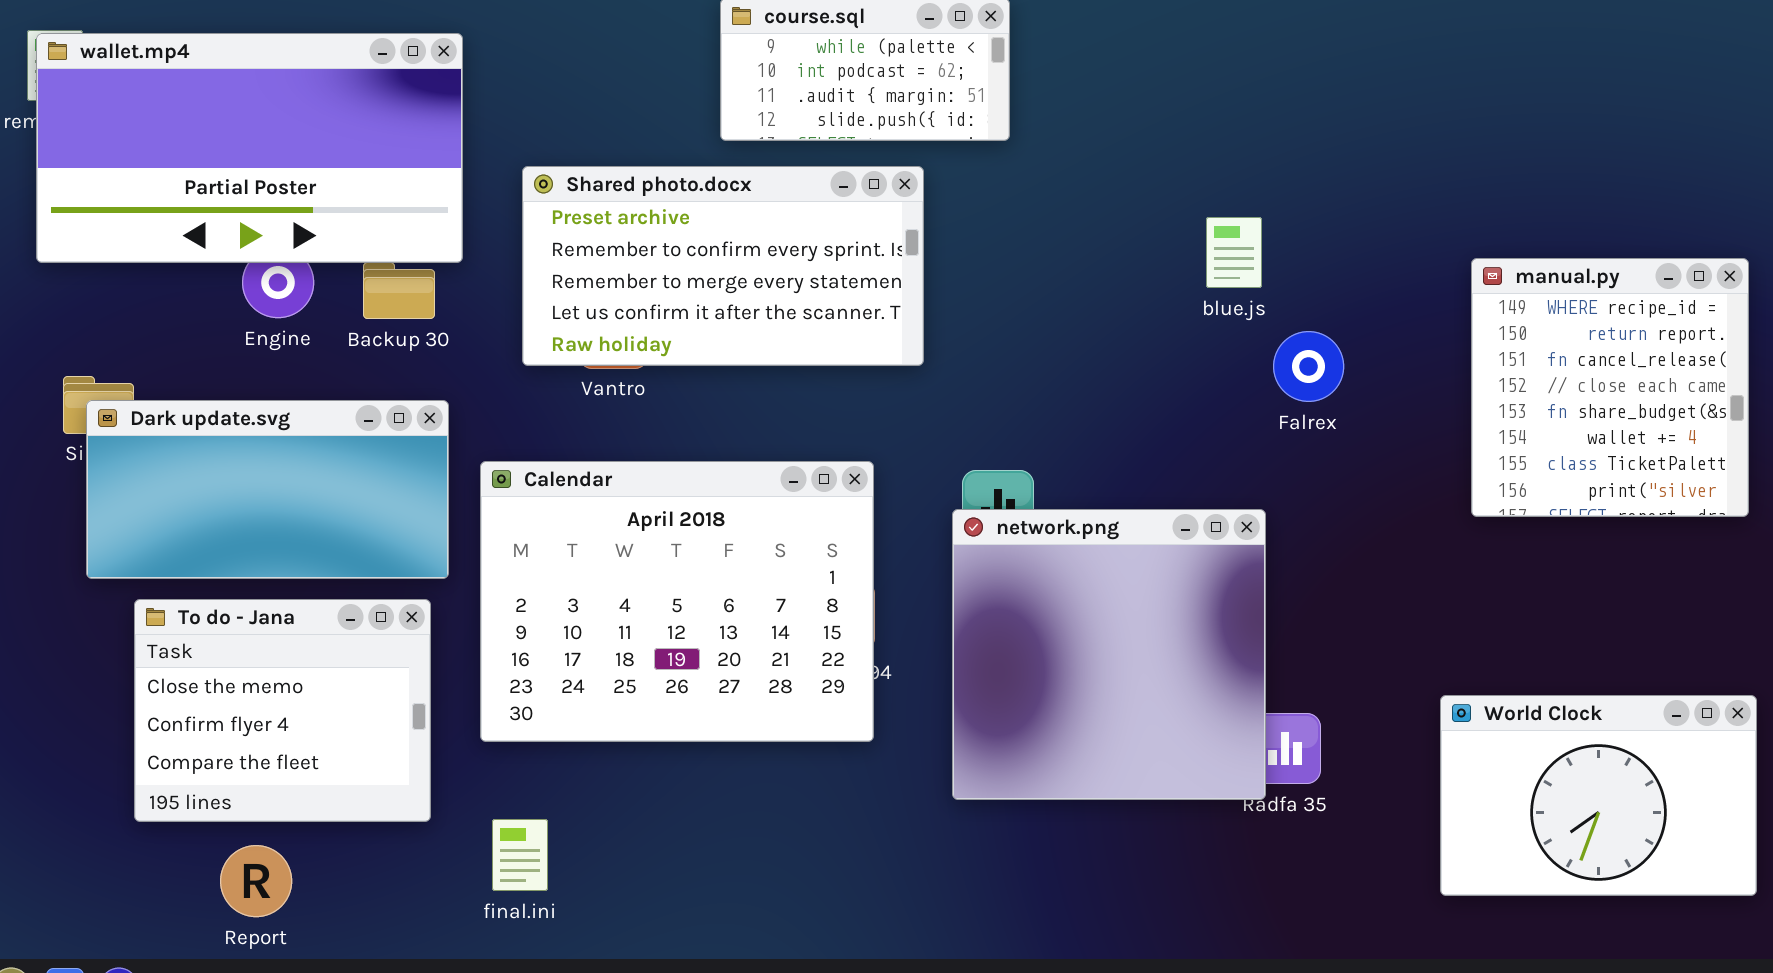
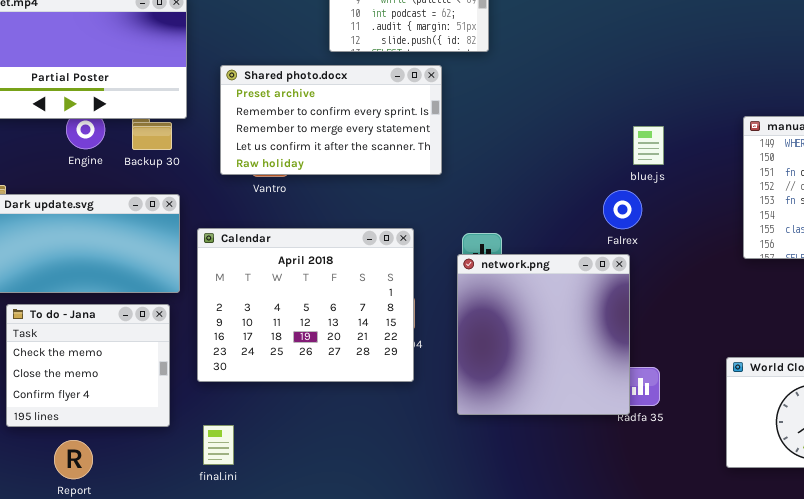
blue.js: [1206,217,1262,288] -> [633,126,664,165], moved
Falrex: [1273,331,1344,402] -> [603,190,642,229], moved
To do - Jana: [134,599,431,822] -> [6,304,170,427], scrolled up 1 row

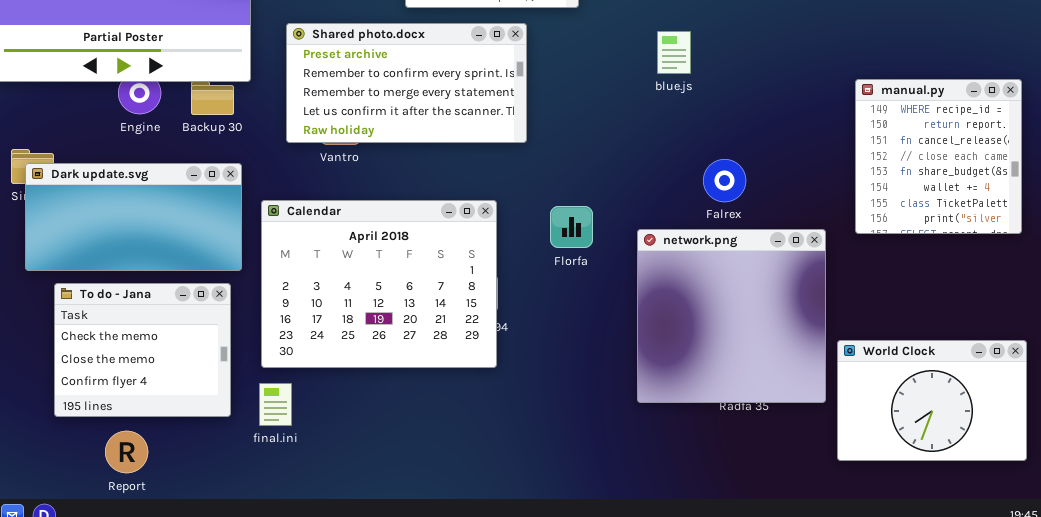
blue.js: [633,126,664,165] -> [657,31,691,74], moved
network.png: [457,254,630,415] -> [637,229,826,403], moved
final.ini: [203,425,234,465] -> [259,383,292,426], moved

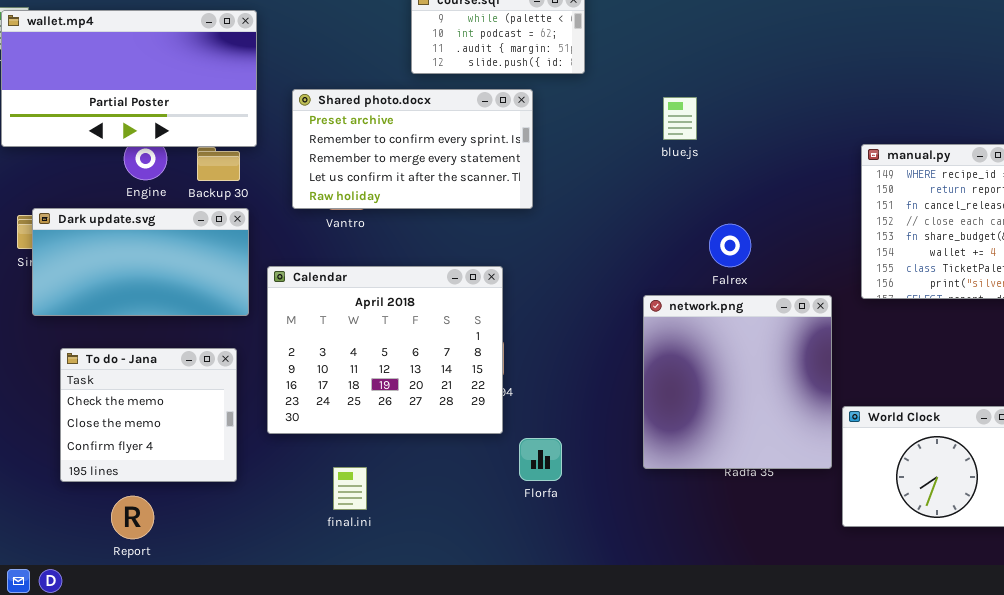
Dark update.svg: [25,163,242,271] -> [32,208,249,316], moved
Florfa: [550,206,593,248] -> [519,438,562,481], moved
final.ini: [259,383,292,426] -> [333,467,367,510], moved

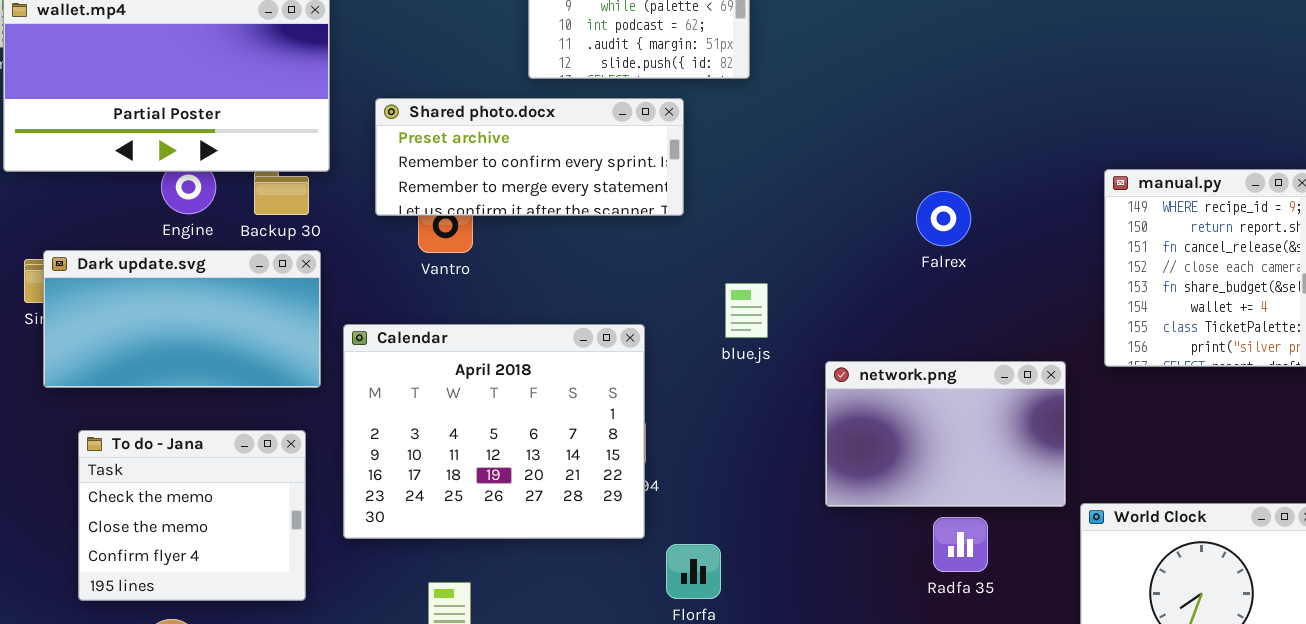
Shared photo.docx: [292,89,533,209] -> [375,98,684,216], resized
blue.js: [663,97,697,140] -> [725,283,768,338], moved
Falrex: [709,224,751,267] -> [916,191,971,246], moved
network.png: [643,295,832,469] -> [825,361,1066,507], resized

